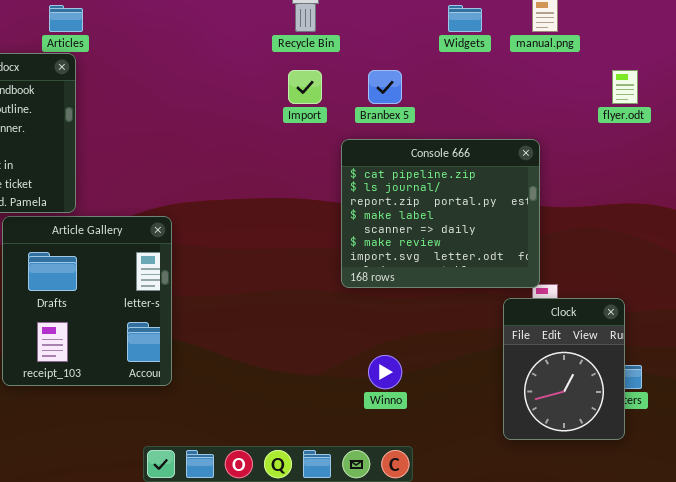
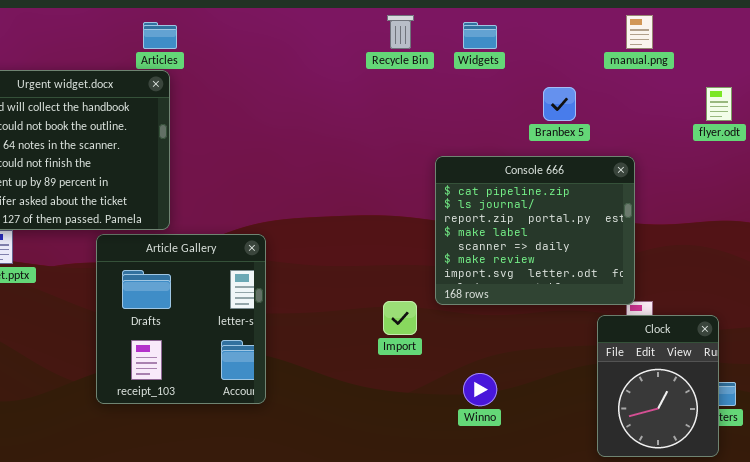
Widgets: [448,5,482,32] -> [463,22,497,49], moved
Import: [288,70,322,104] -> [383,301,417,335], moved
Branbex 5: [368,70,402,104] -> [543,87,576,121], moved

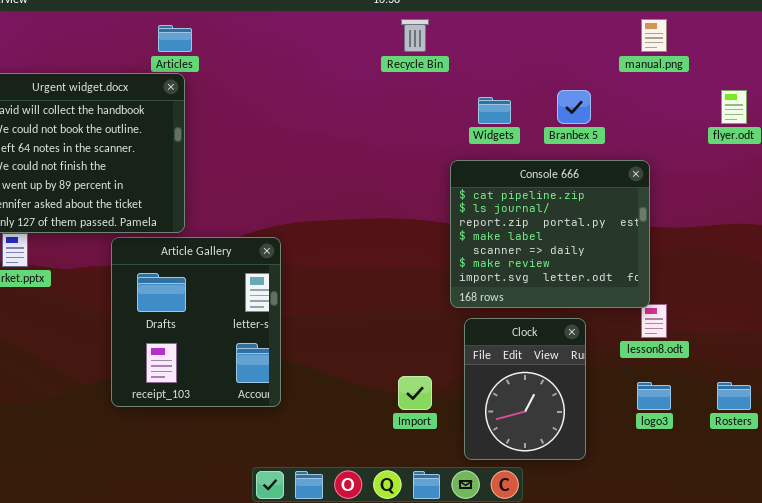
Widgets: [463,22,497,49] -> [478,97,511,124], moved
Import: [383,301,417,335] -> [398,376,432,410], moved
Clock: [597,315,719,457] -> [464,318,586,460], moved

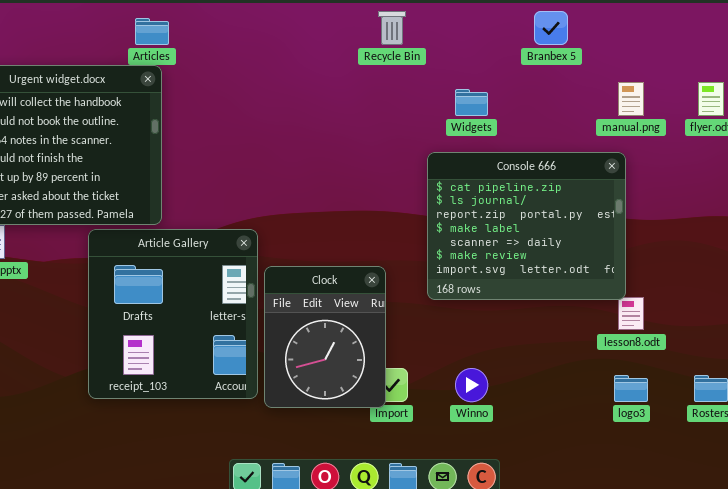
manual.png: [641,19,667,52] -> [618,82,644,116], moved
Branbex 5: [557,90,591,124] -> [534,11,568,45], moved
Clock: [464,318,586,460] -> [264,266,386,408], moved

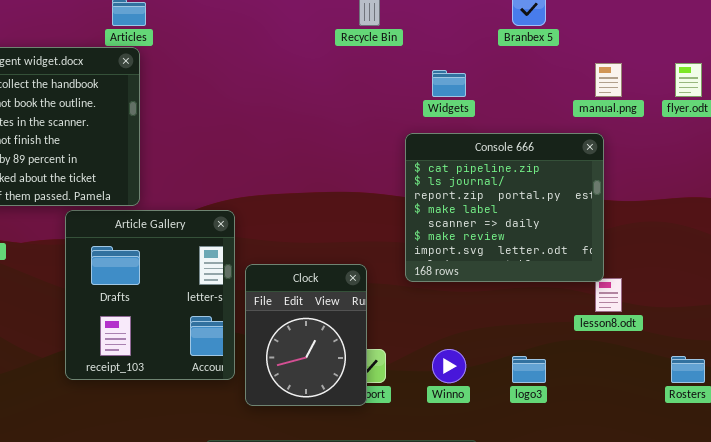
Clock: [264,266,386,408] -> [245,264,367,406], moved
logo3: [614,375,648,402] -> [512,356,546,383], moved

